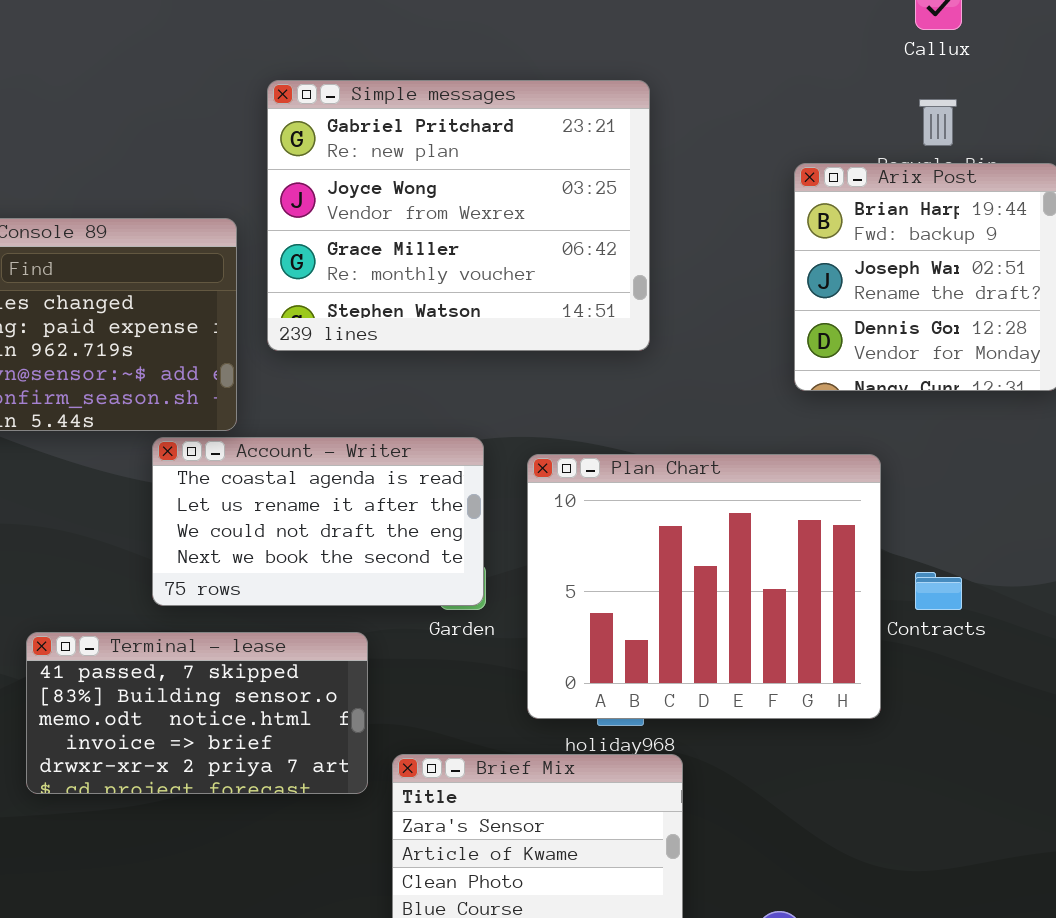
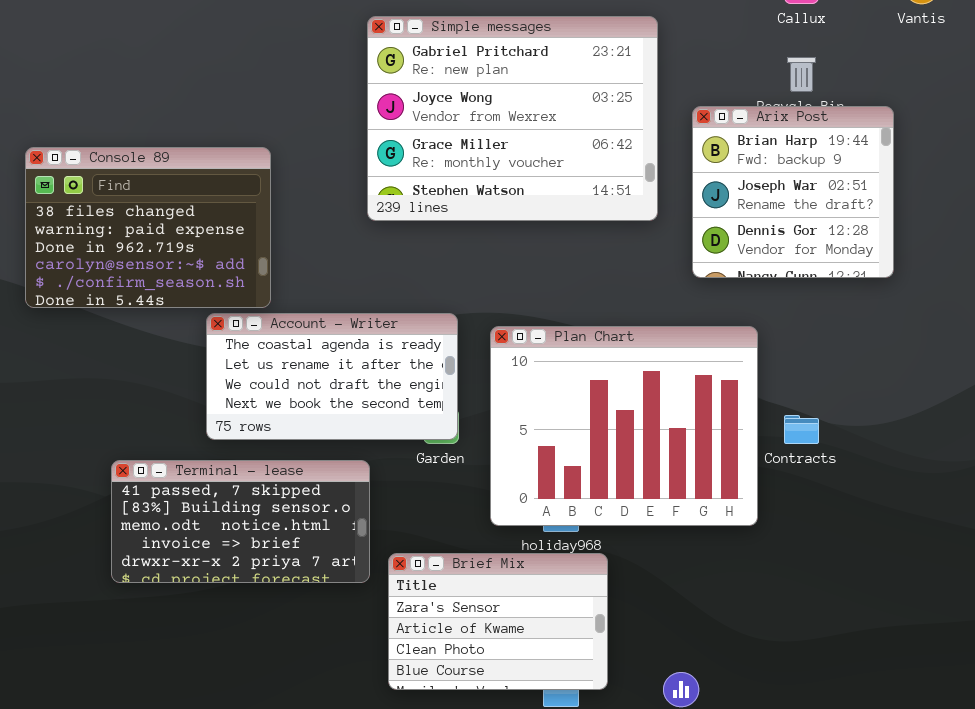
Simple messages: [267,80,650,351] -> [367,16,658,221], moved

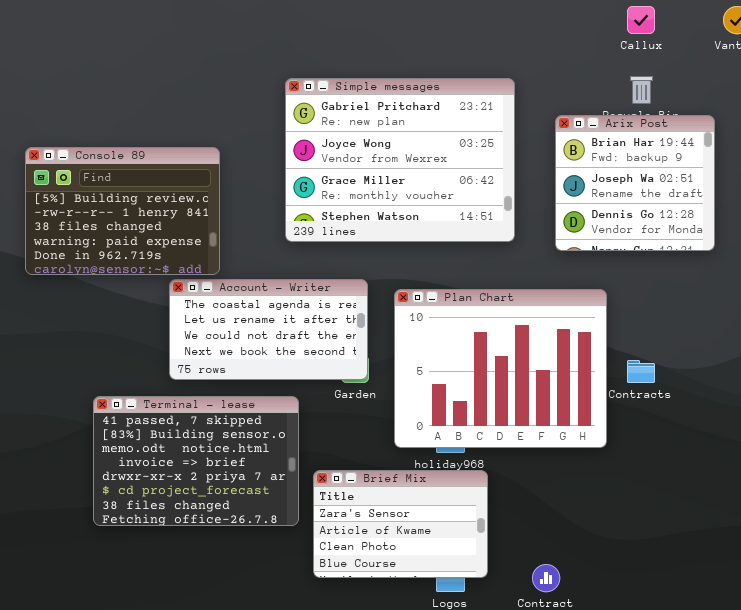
Simple messages: [367,16,658,221] -> [285,78,515,242], moved
Console 89: [25,147,271,308] -> [25,147,220,275], scrolled up 2 rows
Terminal - lease: [111,460,370,583] -> [93,396,299,526], resized

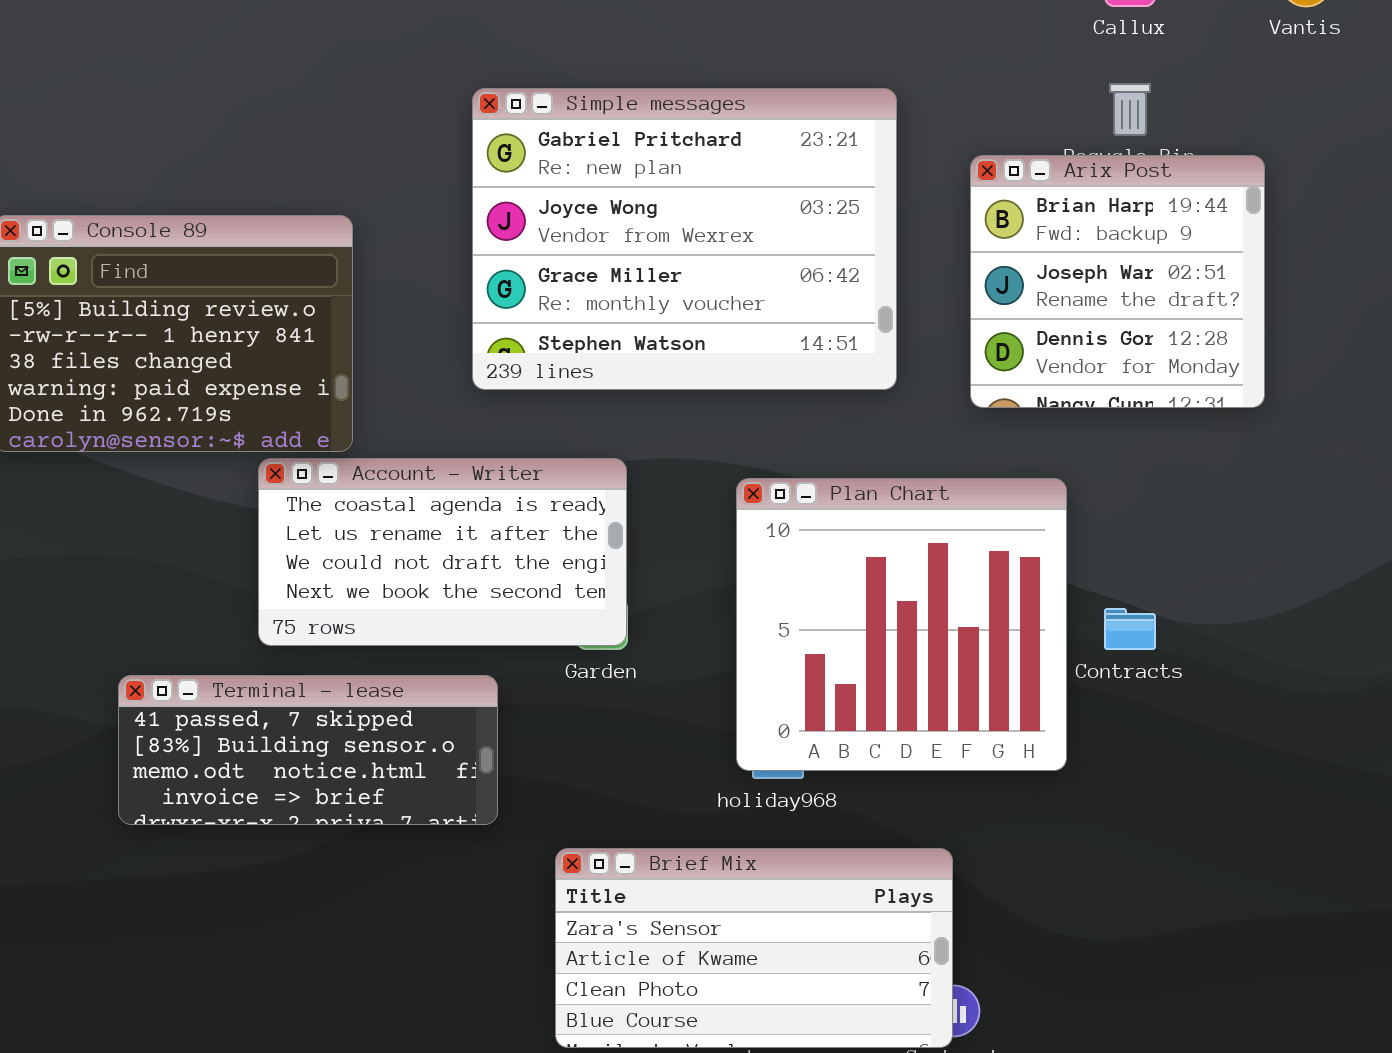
Plan Chart: [394,289,607,448] -> [736,478,1067,771], resized
Terminal - lease: [93,396,299,526] -> [118,675,498,825], resized
Brief Mix: [313,470,488,578] -> [555,848,953,1048], moved, resized

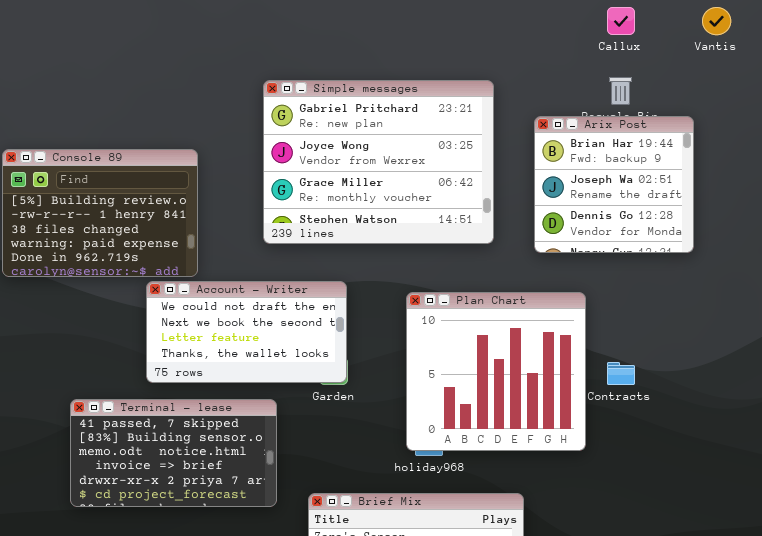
Account - Writer: [258,458,627,646] -> [146,281,347,383], scrolled down 2 rows
Terminal - lease: [118,675,498,825] -> [70,399,277,507], resized

